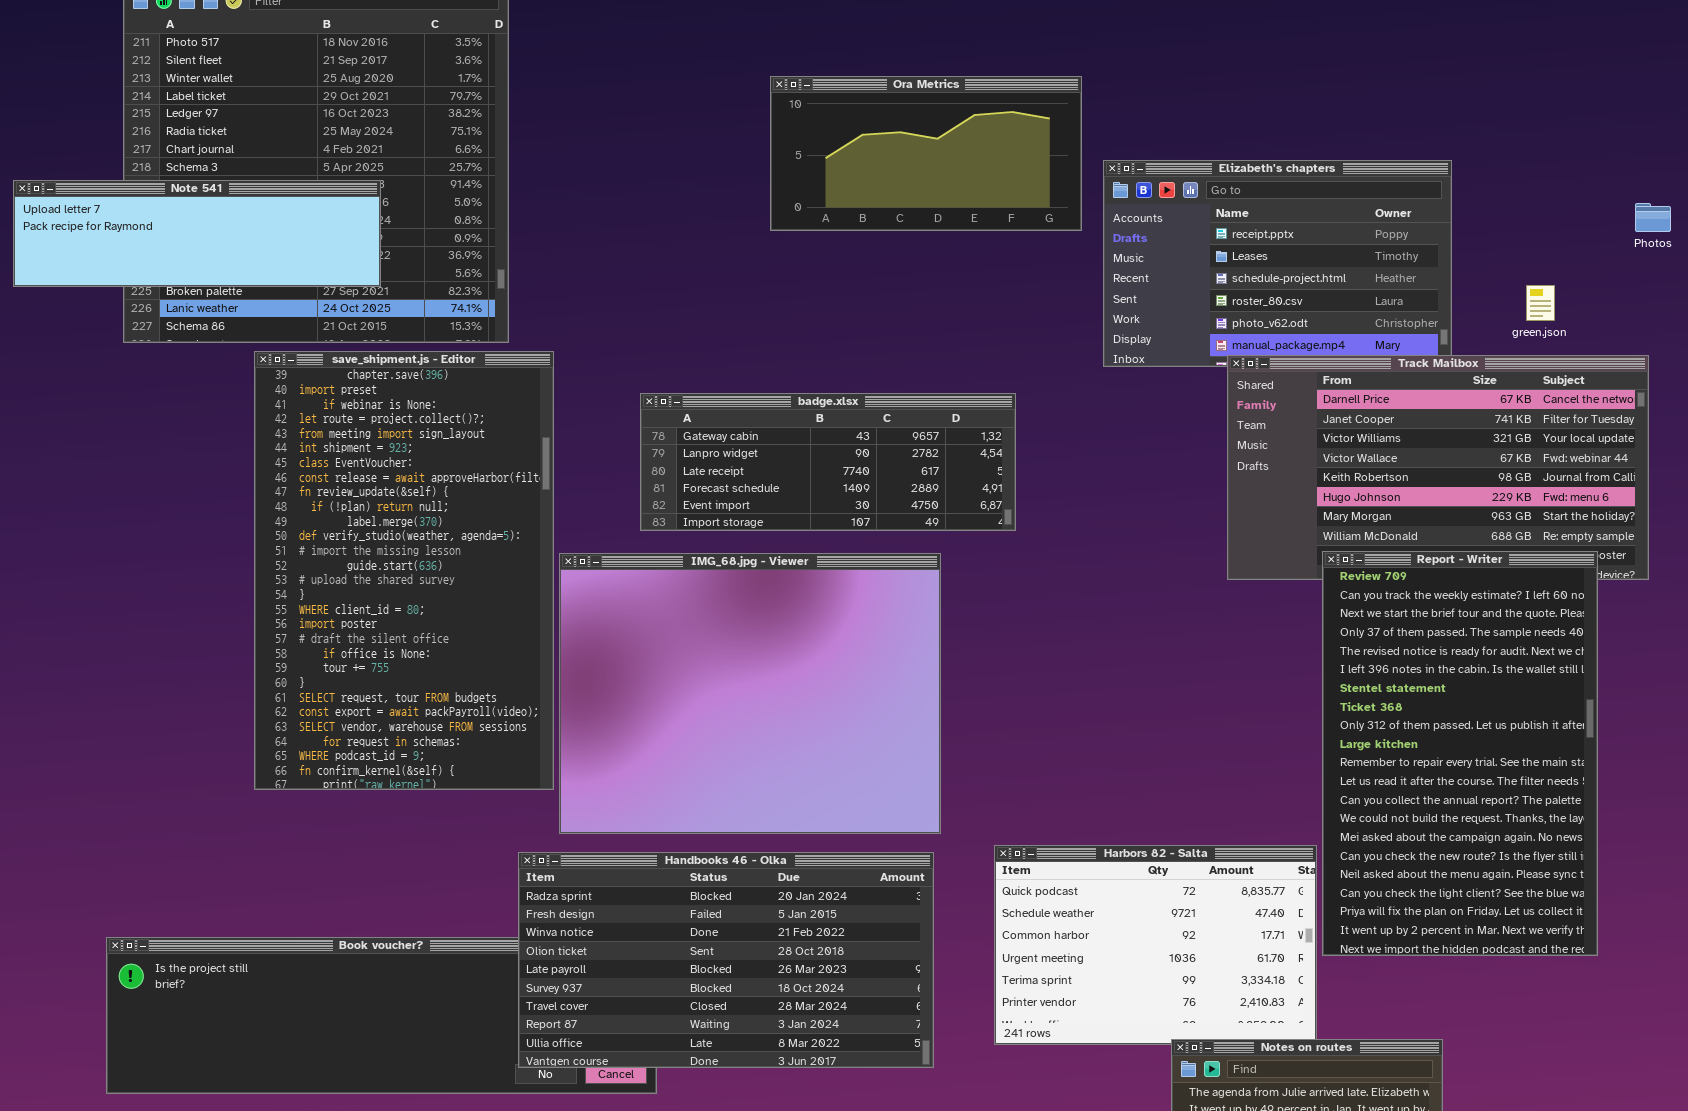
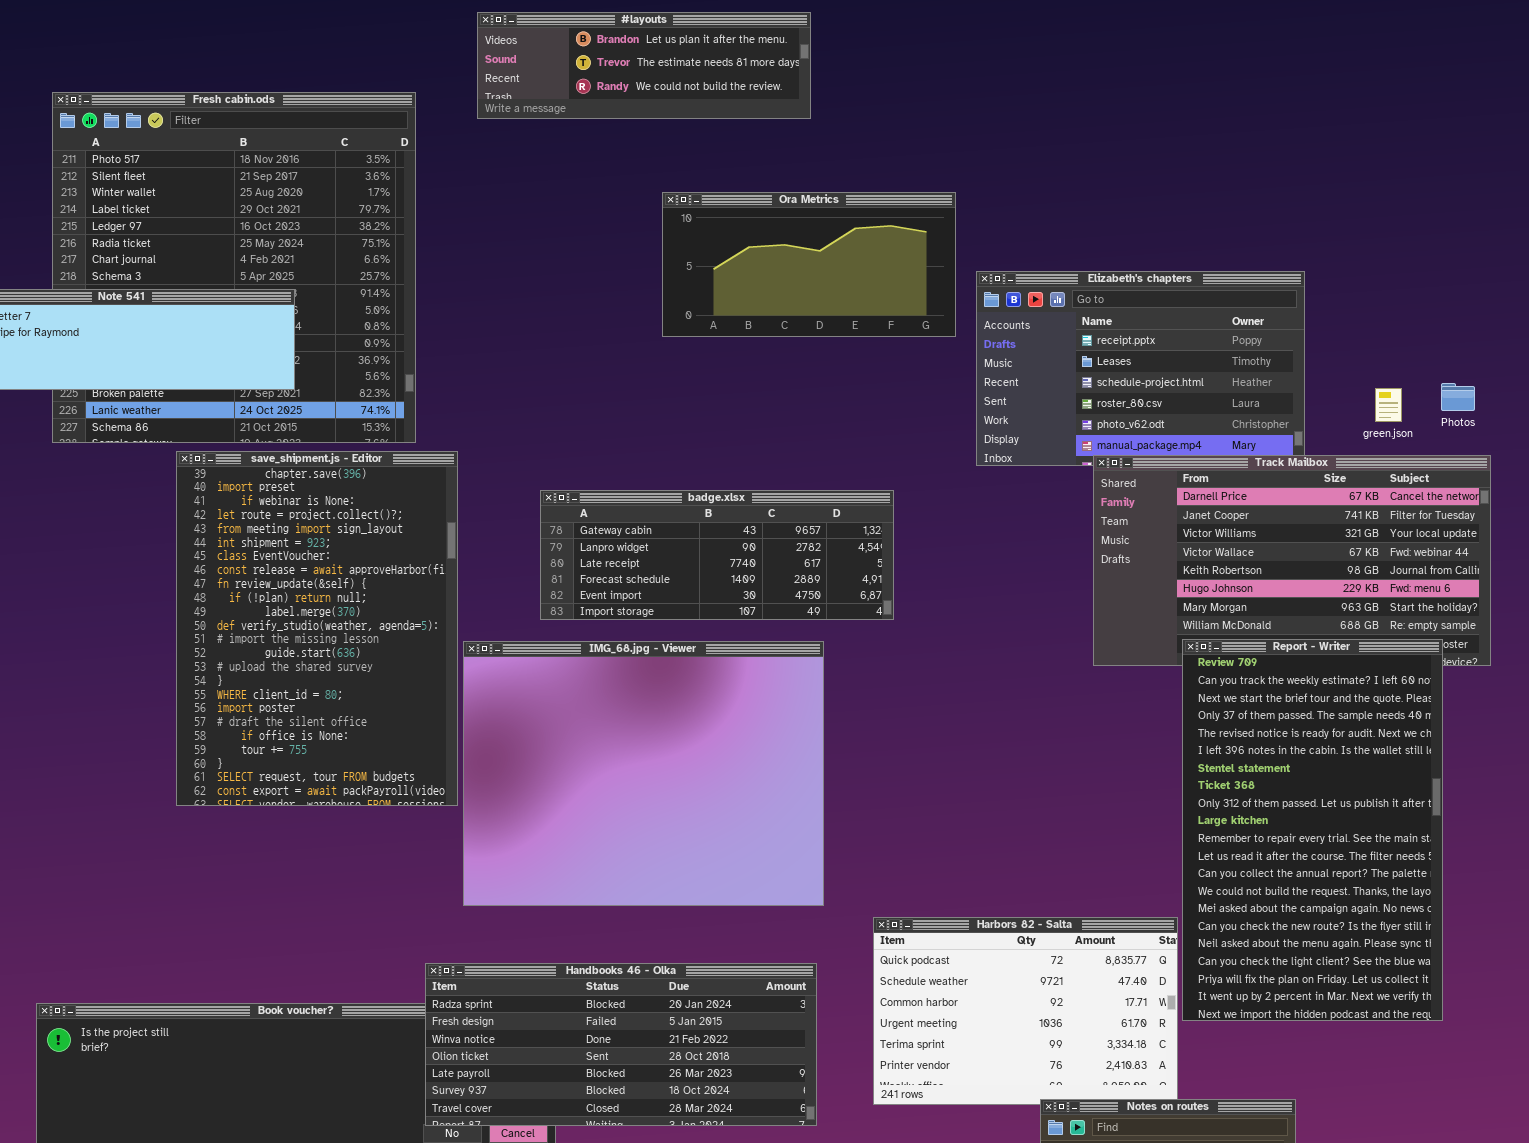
Photos: [1635,203,1671,232] -> [1441,383,1475,411], moved
save_shipment.js - Editor: [254,351,554,790] -> [176,451,458,806], resized
Handbooks 46 - Olka: [518,852,934,1068] -> [425,963,817,1126], resized

